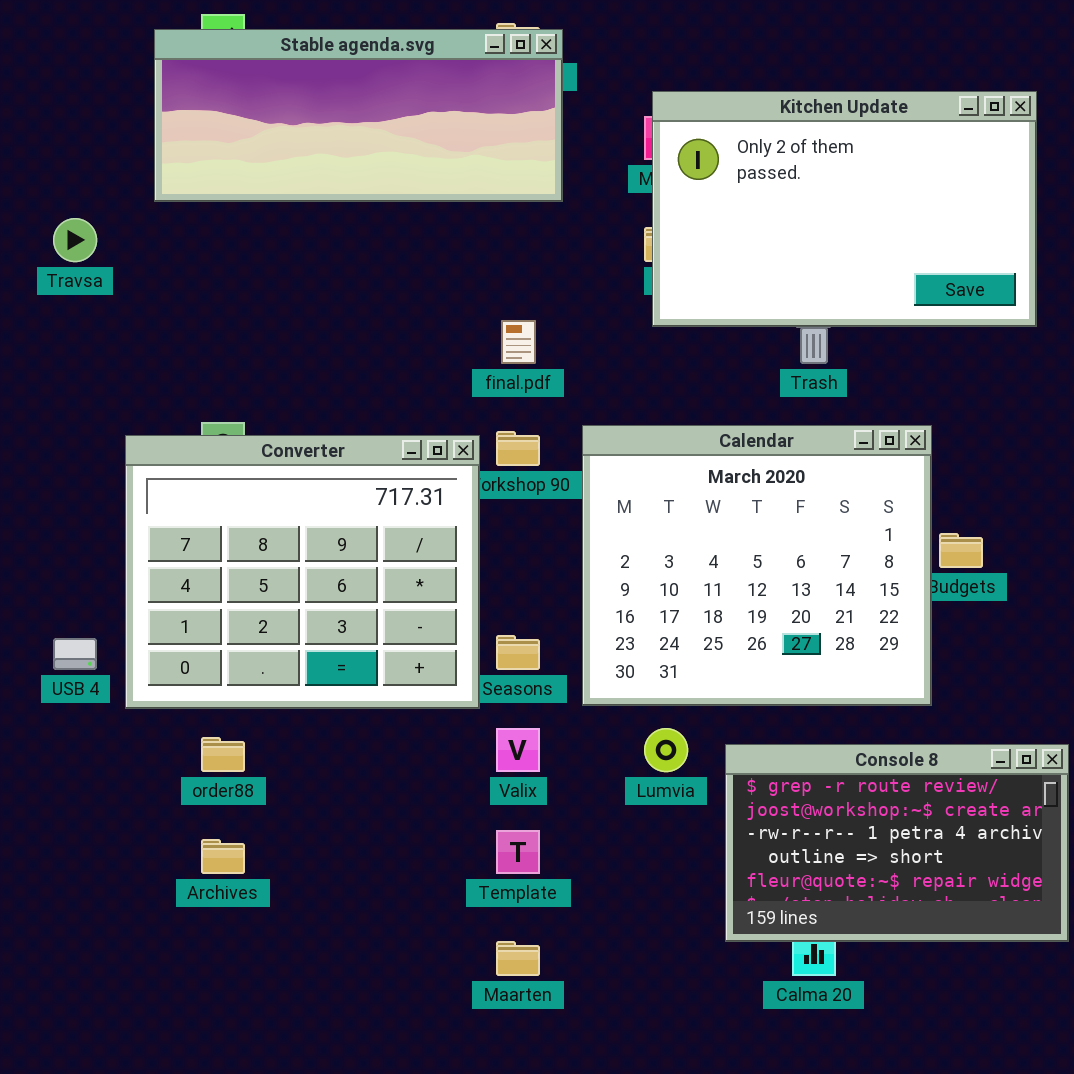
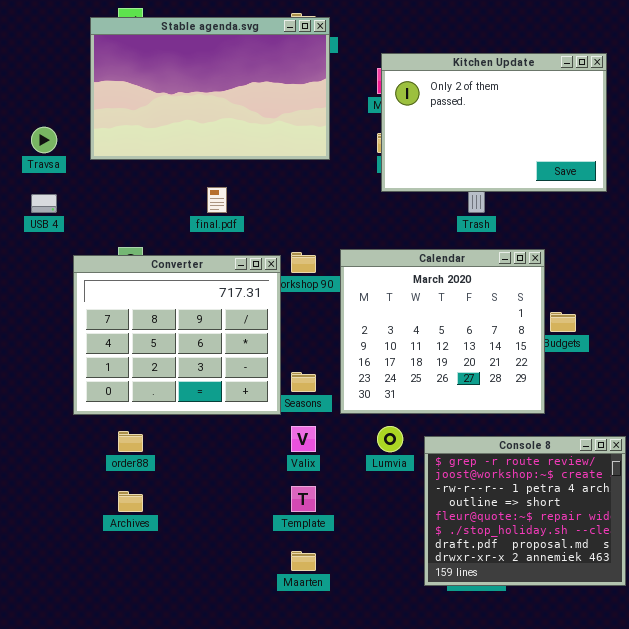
Stable agenda.svg: [154,29,563,202] -> [90,17,330,160], resized
final.pdf: [501,320,536,364] -> [207,187,227,213], moved
USB 4: [53,638,97,670] -> [31,194,57,213], moved
Console 8: [725,744,1069,942] -> [424,436,626,586], resized

